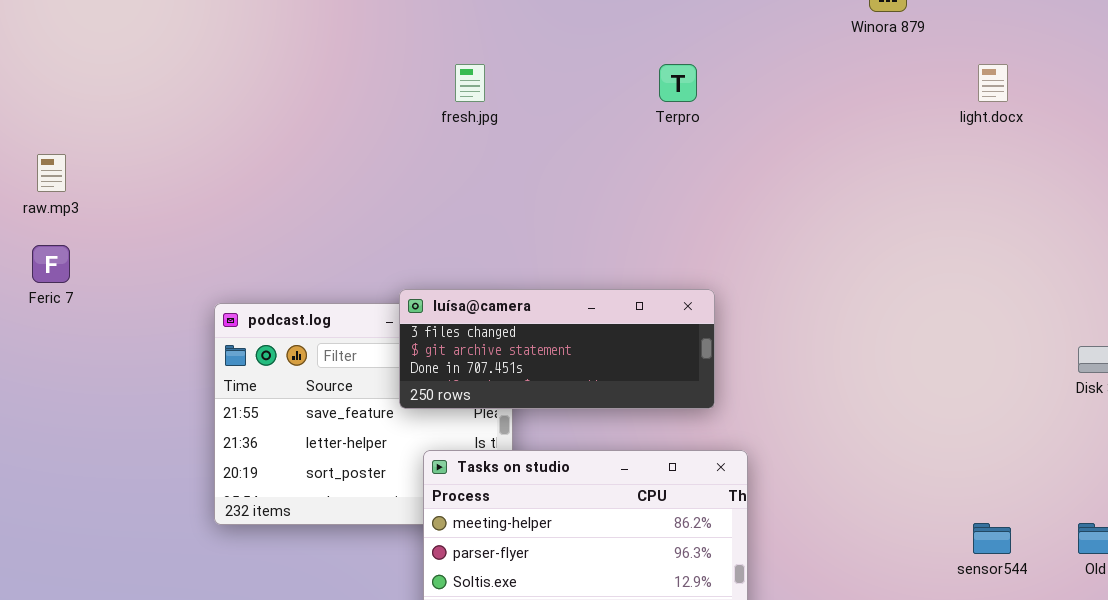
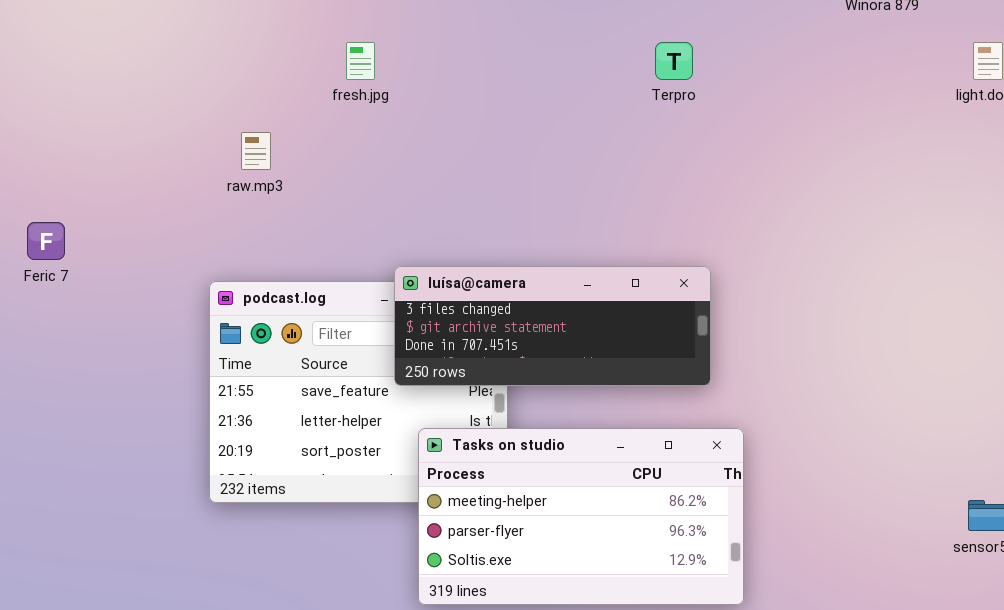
fresh.jpg: [455,64,485,102] -> [346,42,375,80], moved
raw.mp3: [37,154,66,192] -> [241,132,271,170], moved

